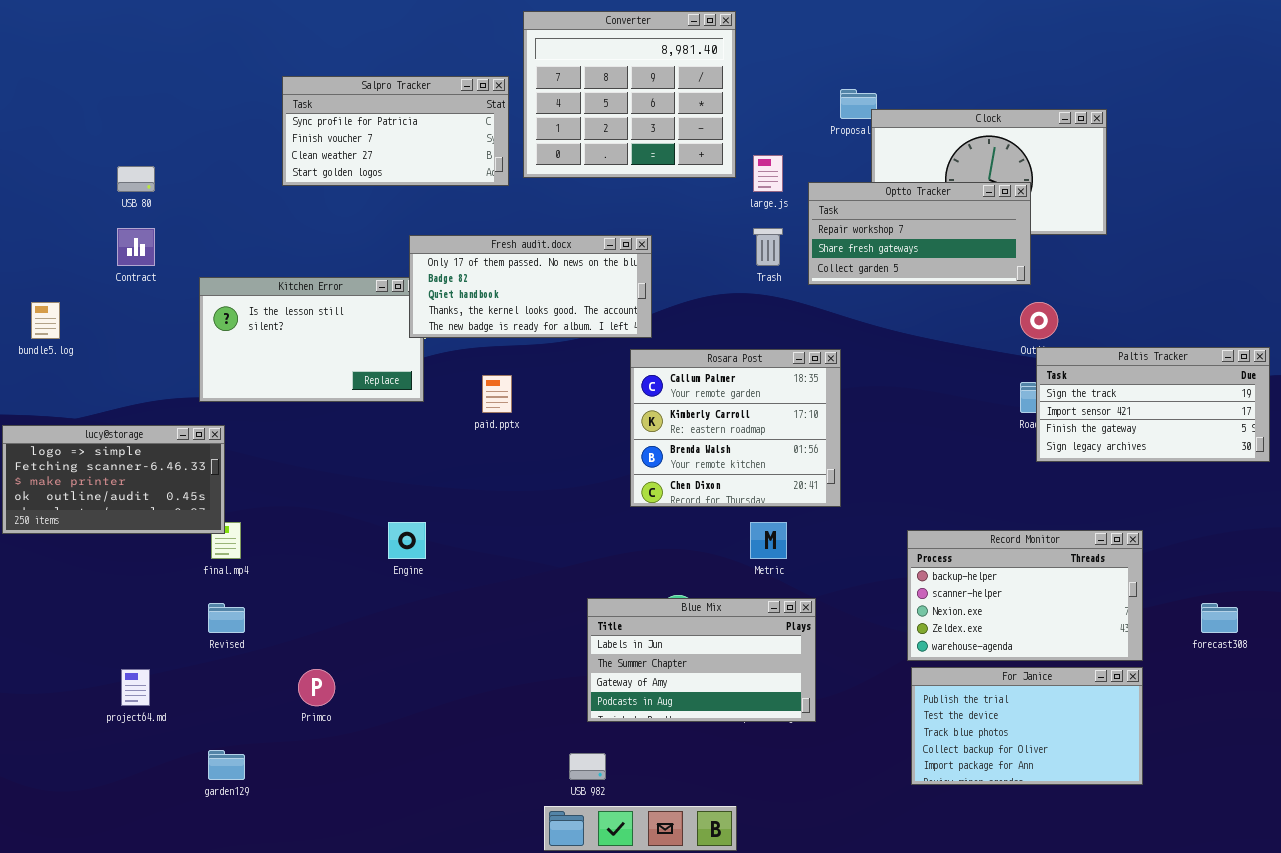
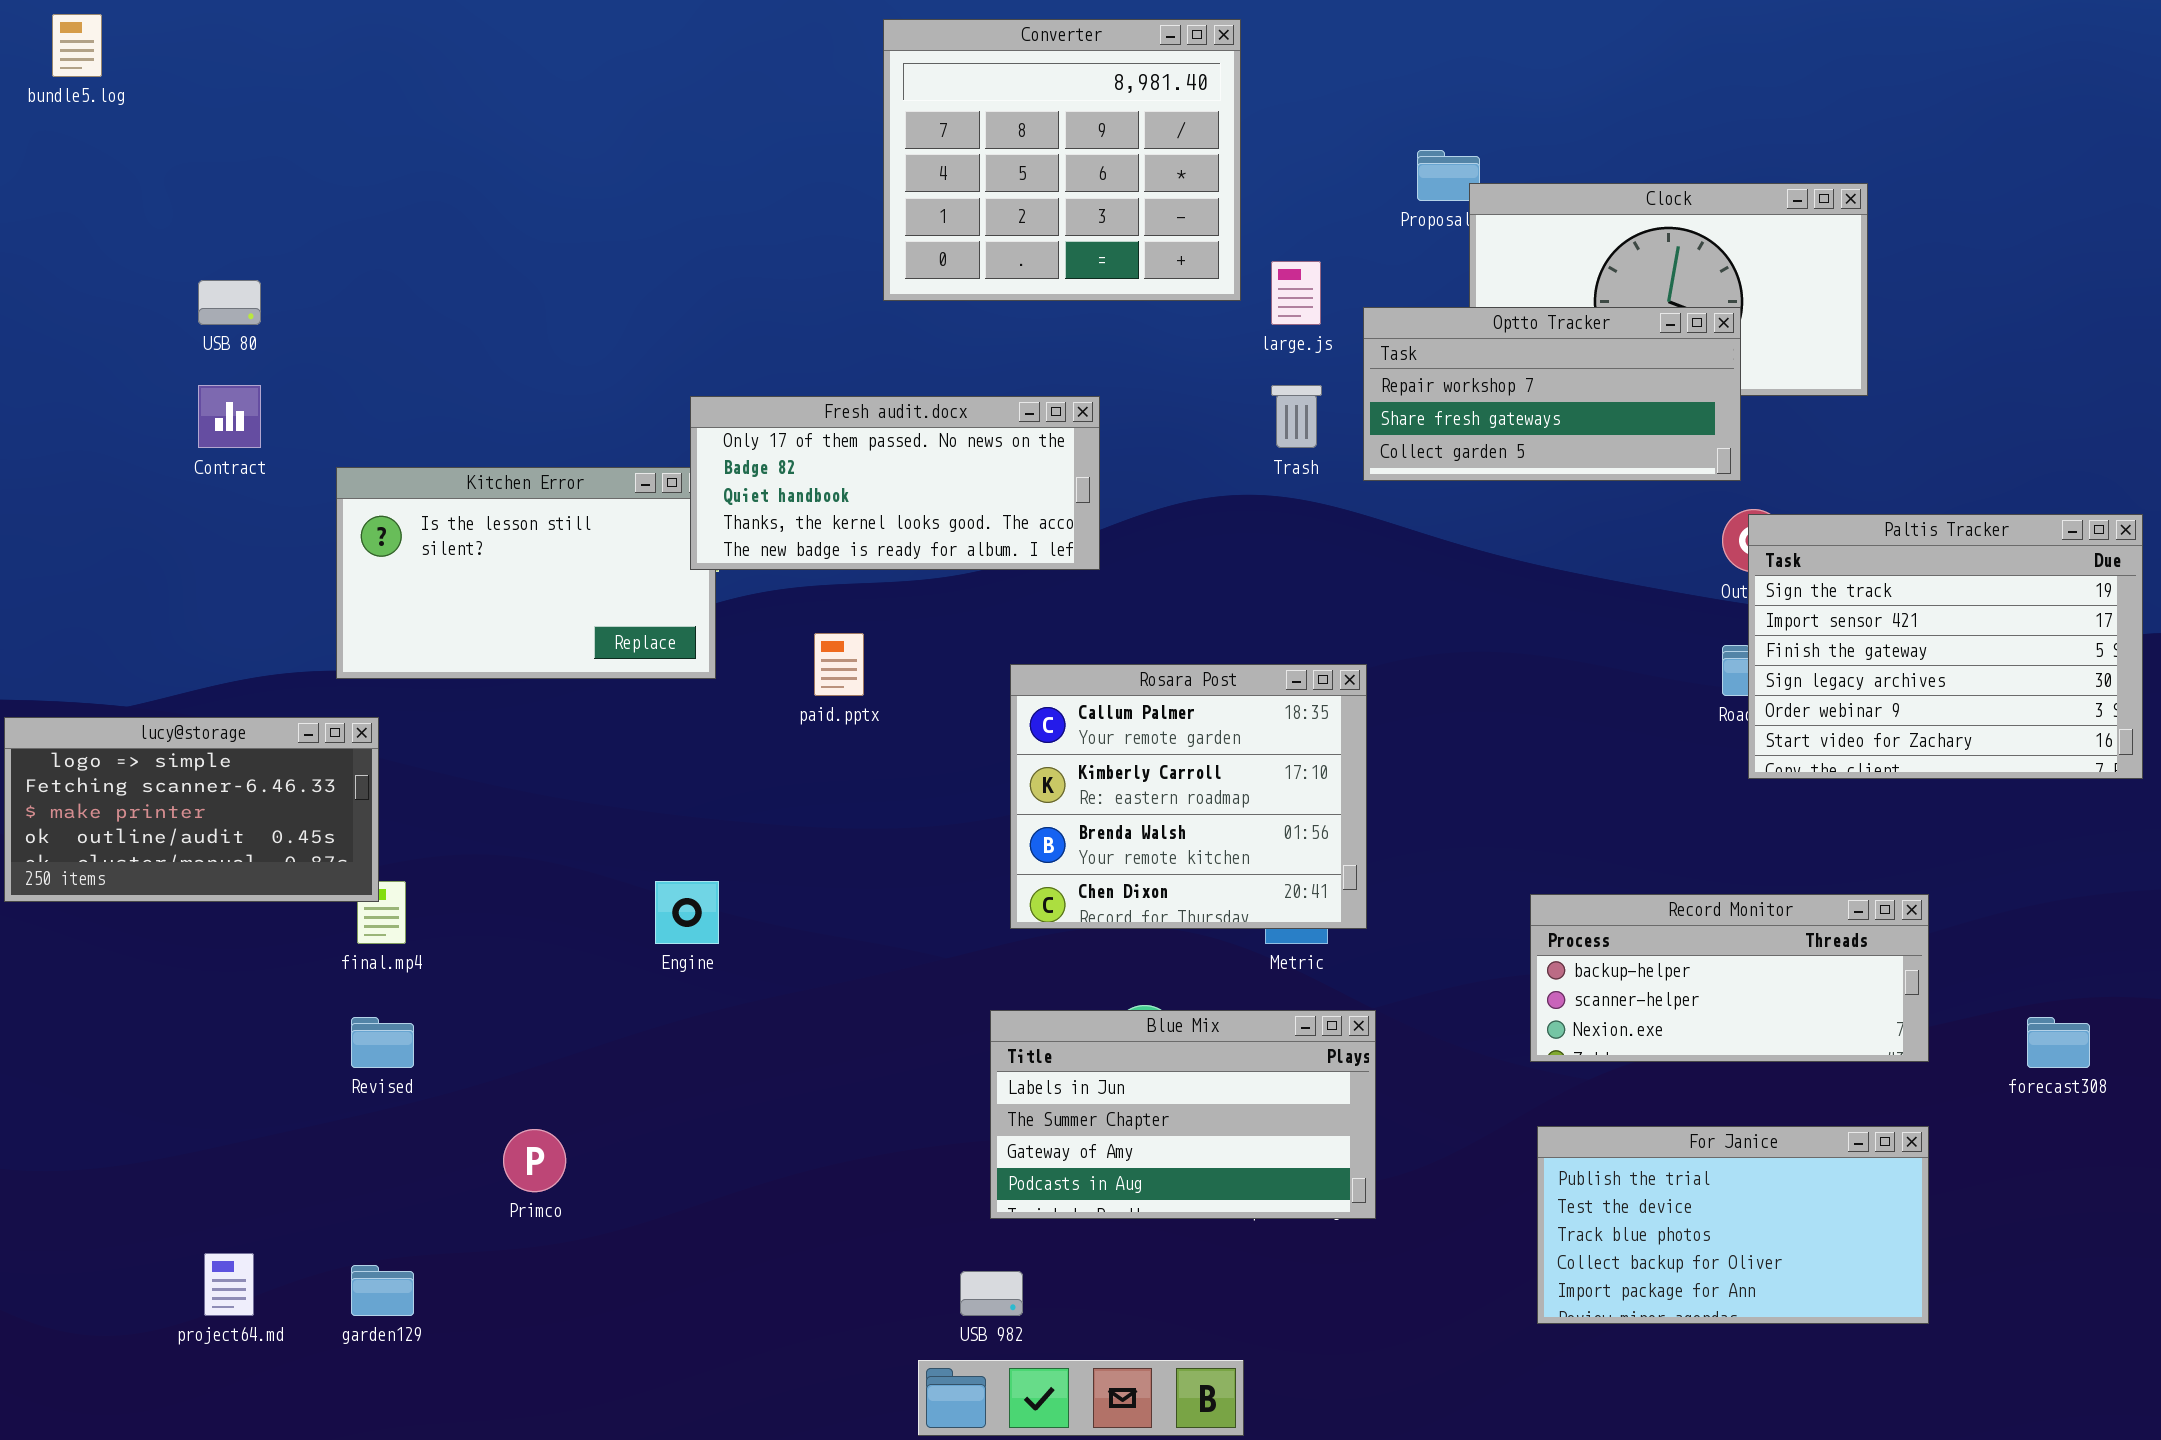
Salpro Tracker: [282,76,509,186] -> none, closed
bundle5.log: [31,302,60,339] -> [52,14,102,77], moved
Paltis Tracker: [1036,347,1270,462] -> [1748,514,2143,779], resized
Rosara Post: [630,349,841,507] -> [1010,664,1367,929], moved
Record Monitor: [907,530,1143,661] -> [1530,894,1929,1062], resized
project64.md: [121,669,150,706] -> [204,1253,254,1316], moved

